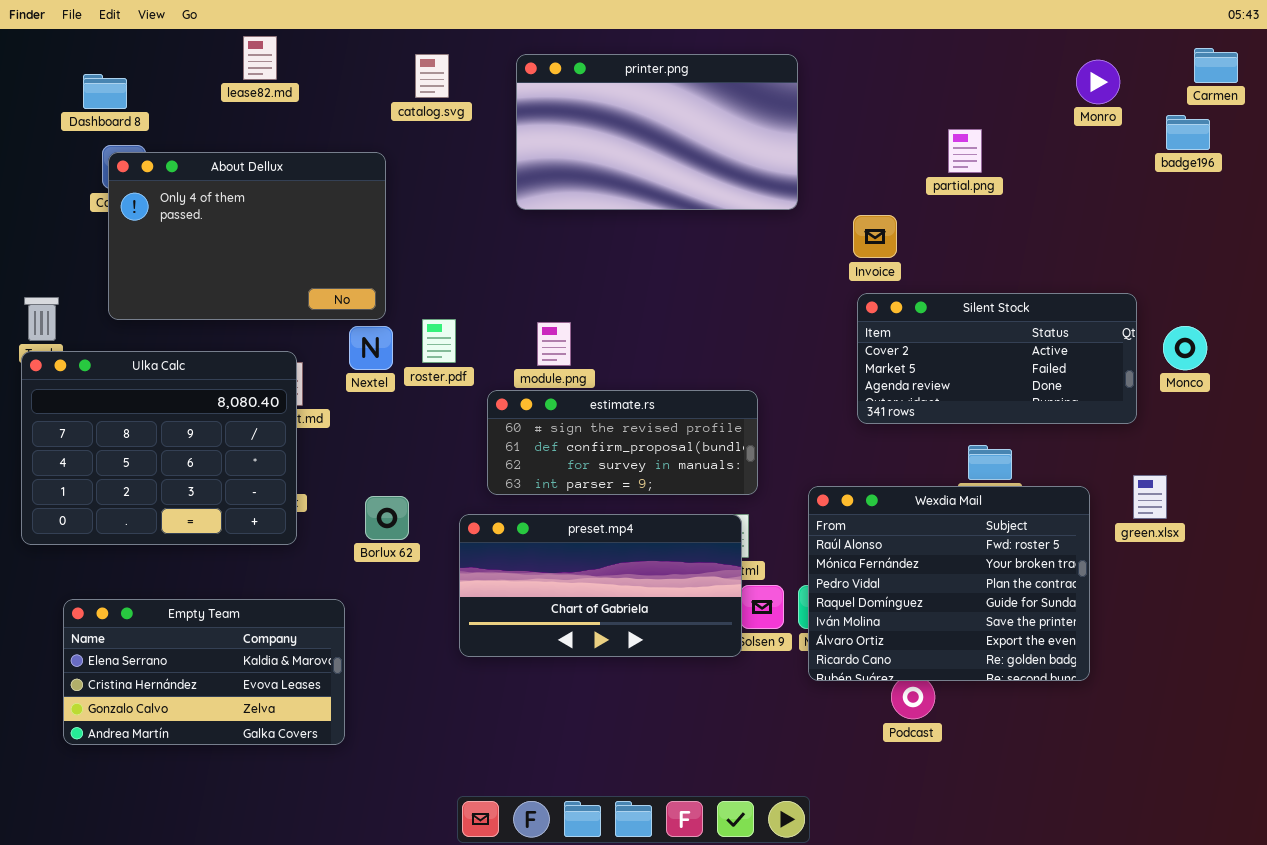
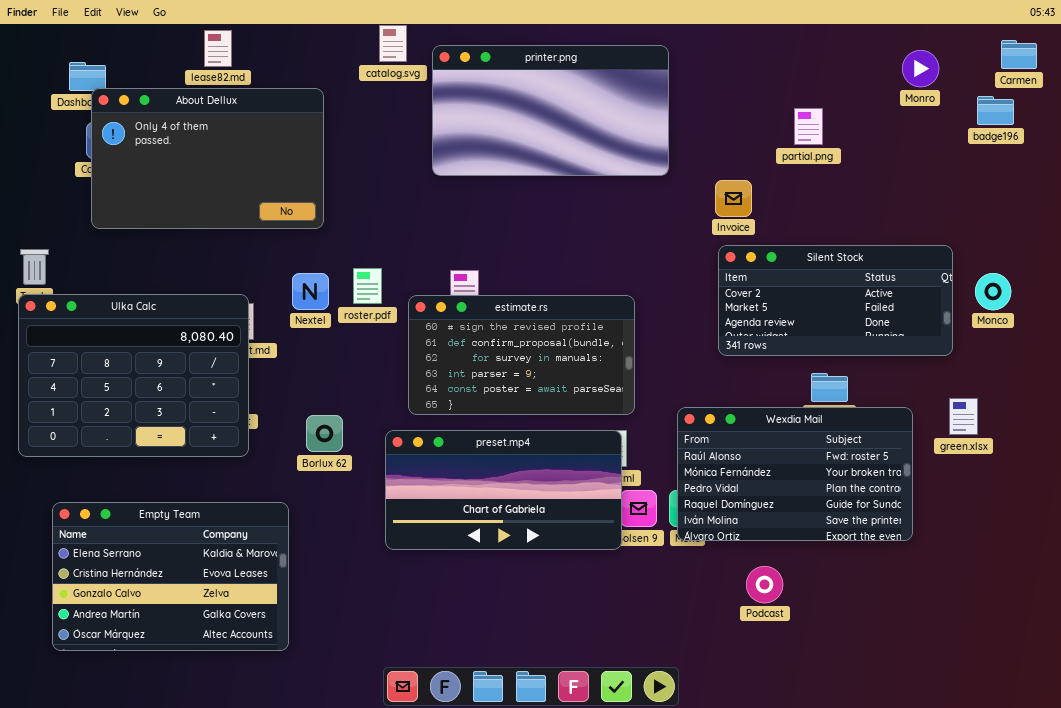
catalog.svg: [415,54,449,98] -> [379,25,407,62], moved
About Dellux: [108,152,386,320] -> [91,88,324,229], moved
estimate.rs: [487,390,758,495] -> [408,295,635,415], resized
Wexdia Mail: [808,486,1090,681] -> [677,407,913,541], resized
Empty Team: [63,599,345,745] -> [52,502,289,651], resized

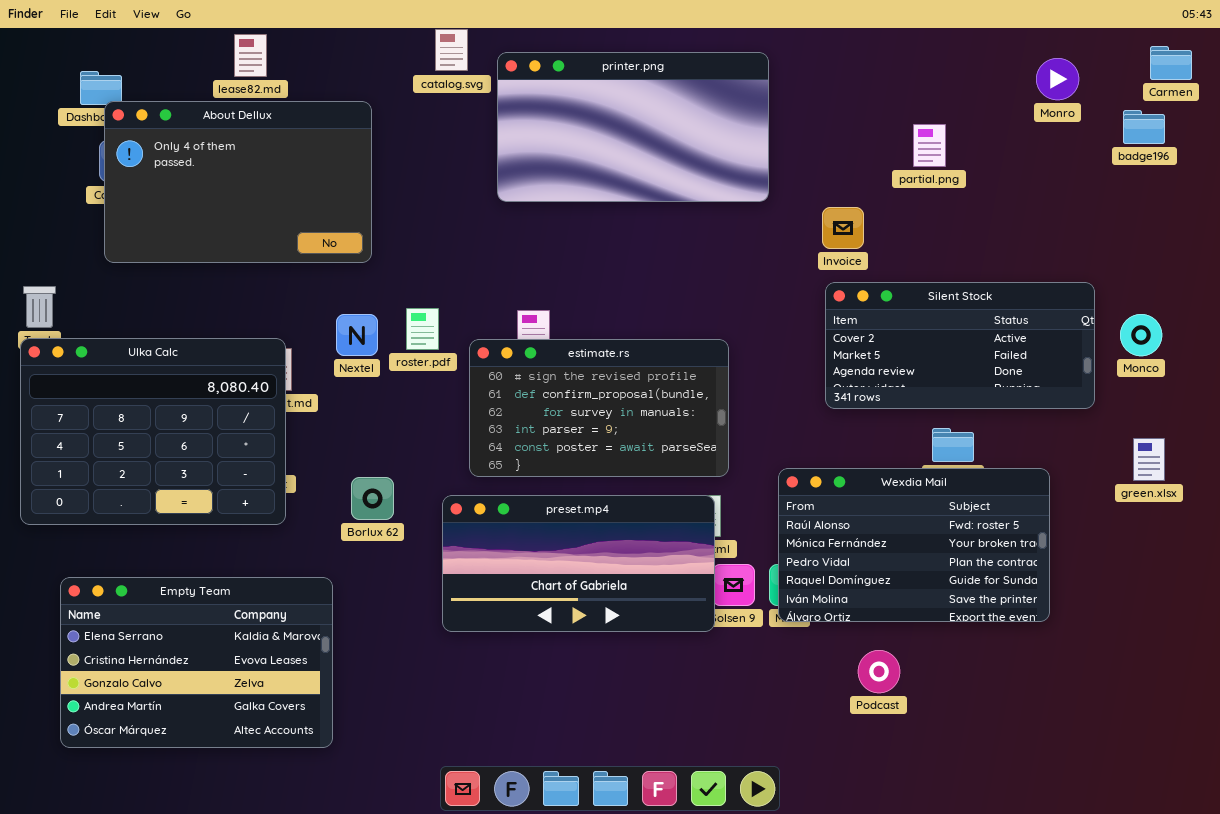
green.xlsx: [949,398,978,435] -> [1133,438,1165,481], moved

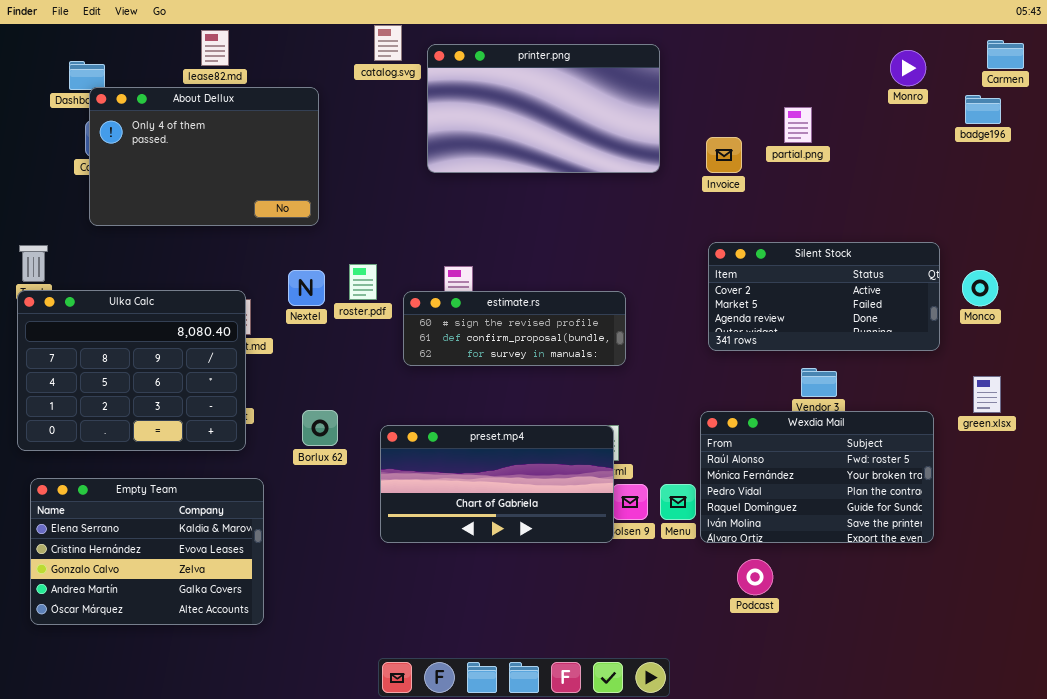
Invoice: [822,207,864,249] -> [706,137,742,173], moved
estimate.rs: [469,339,729,477] -> [403,291,626,366], resized
Wexdia Mail: [778,468,1050,622] -> [700,411,934,543], moved
Empty Team: [60,577,333,748] -> [30,478,264,625], moved

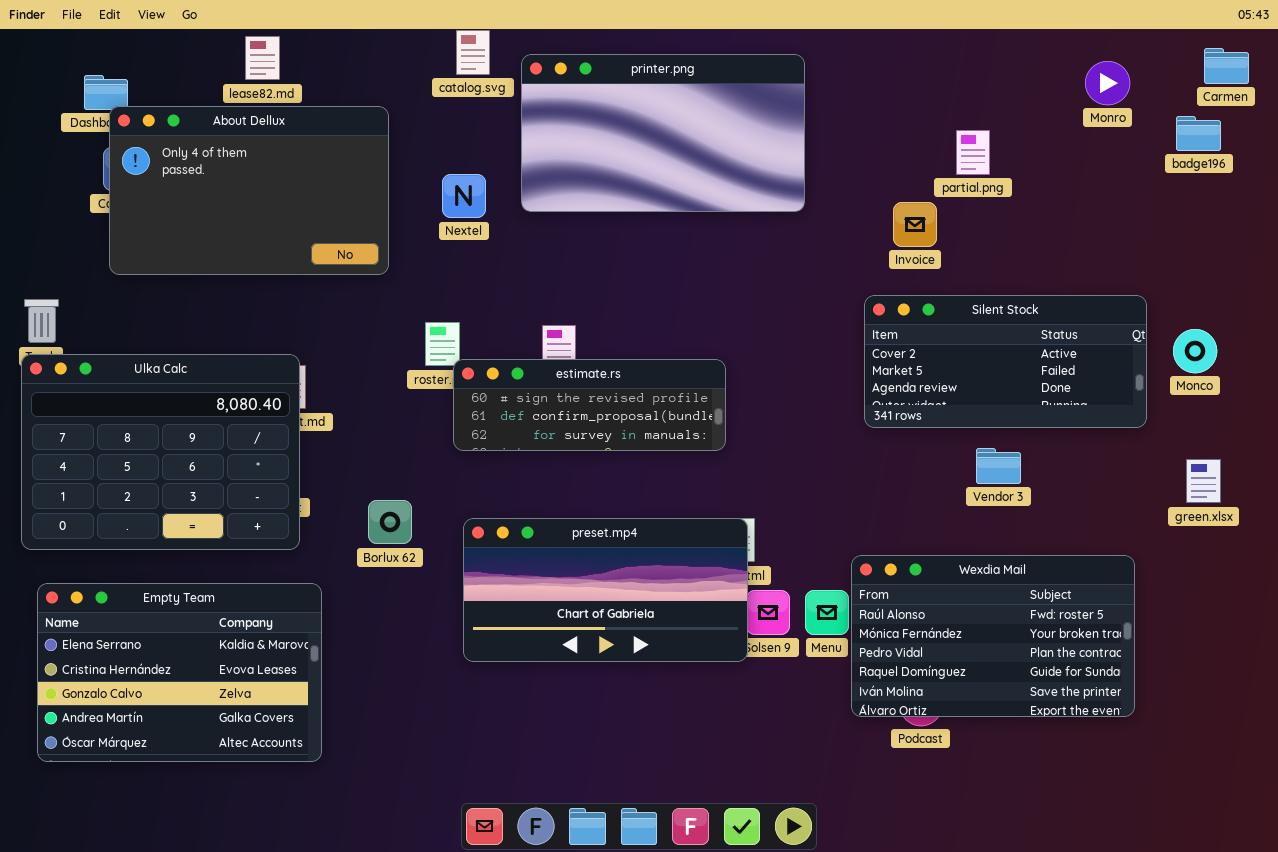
Invoice: [706,137,742,173] -> [893,202,937,247], moved
Nextel: [288,270,325,306] -> [442,174,486,218], moved
estimate.rs: [403,291,626,366] -> [453,359,726,451], moved
Wexdia Mail: [700,411,934,543] -> [851,555,1135,717], moved

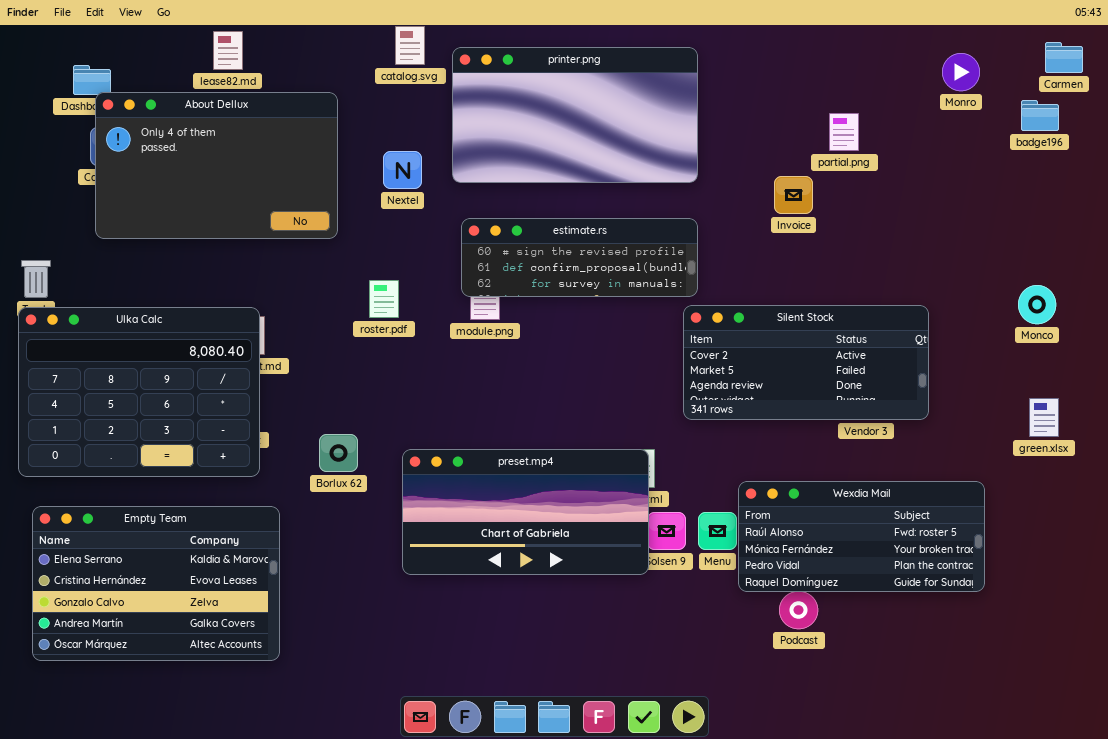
Silent Stock: [864,295,1147,428] -> [683,305,929,420], moved
estimate.rs: [453,359,726,451] -> [461,218,698,297], moved
Wexdia Mail: [851,555,1135,717] -> [738,481,985,592], resized

